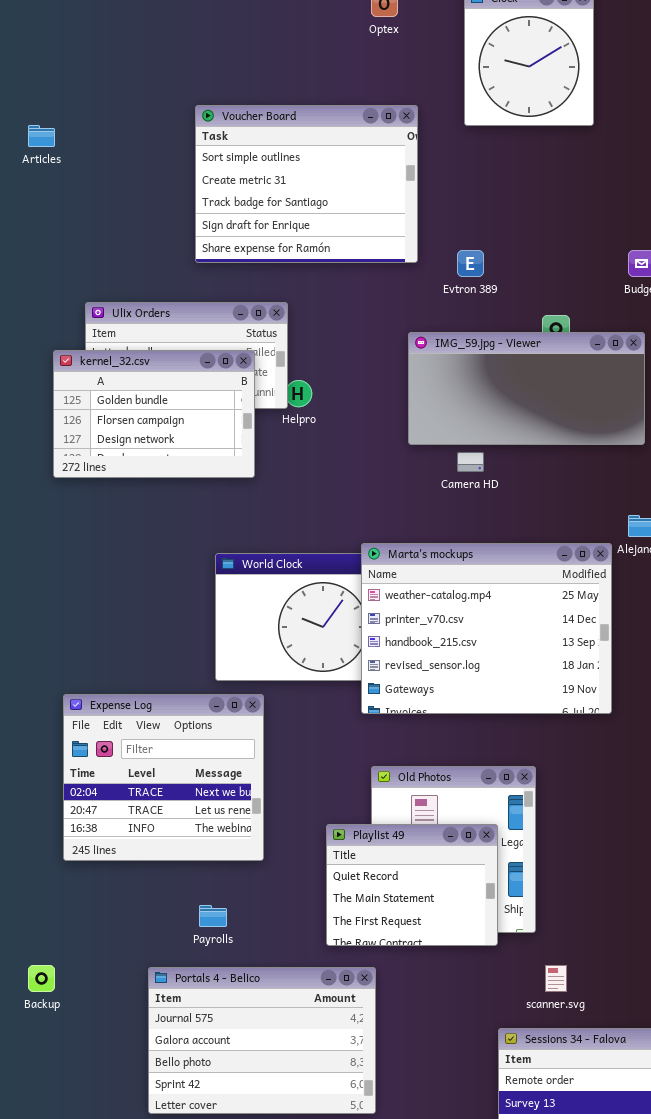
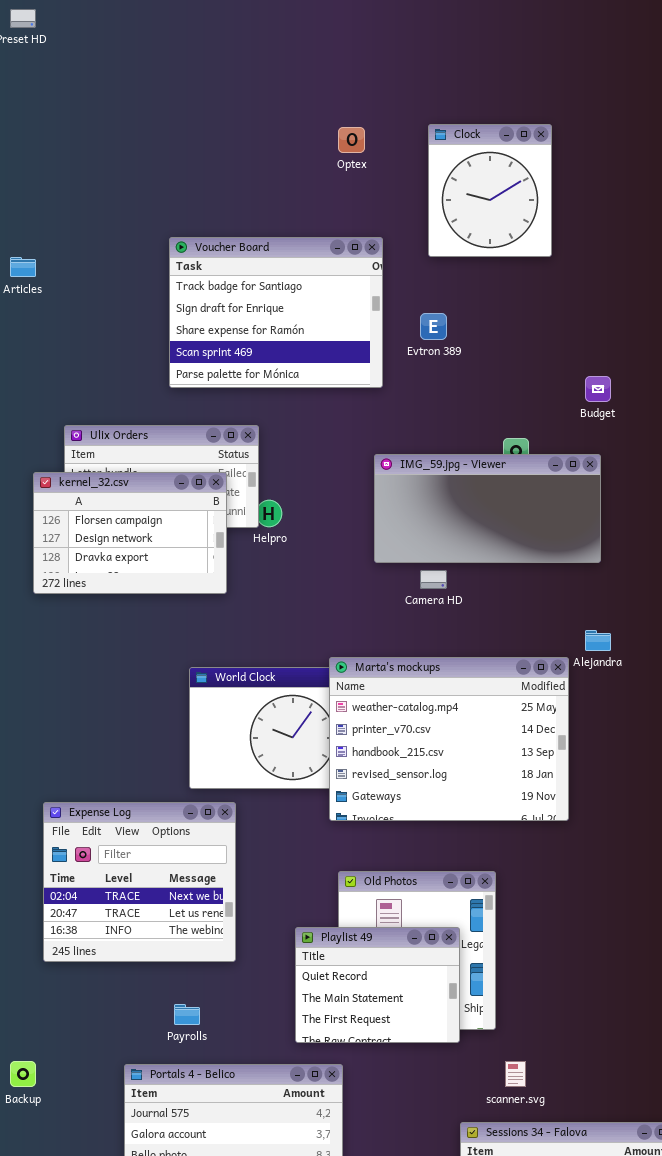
Voucher Board: [195,105,418,263] -> [169,237,383,388], scrolled down 2 rows
Evtron 389: [457,250,484,277] -> [420,313,447,340], moved
kernel_32.csv: [53,350,255,478] -> [33,472,227,594], scrolled down 1 row

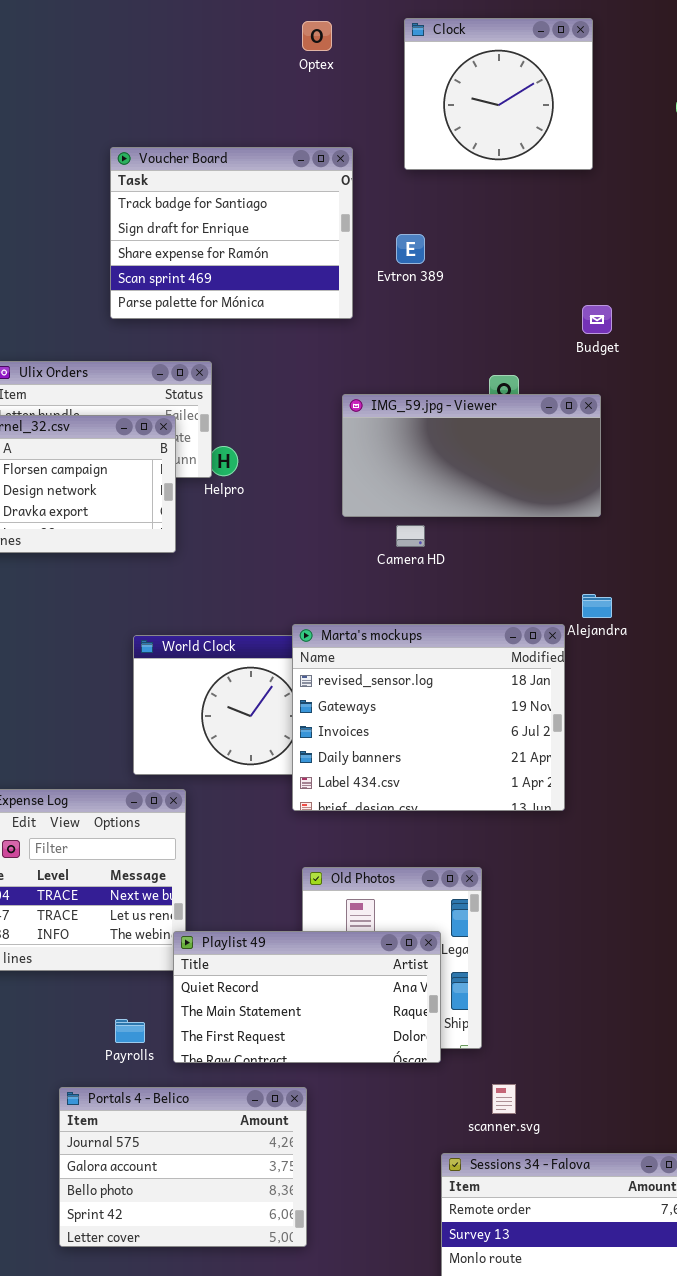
Clock: [428,124,552,257] -> [404,18,593,170], resized
Marta's mockups: [329,657,569,821] -> [292,624,565,811], scrolled down 3 rows
Playlist 49: [295,927,460,1043] -> [173,931,441,1063], resized

